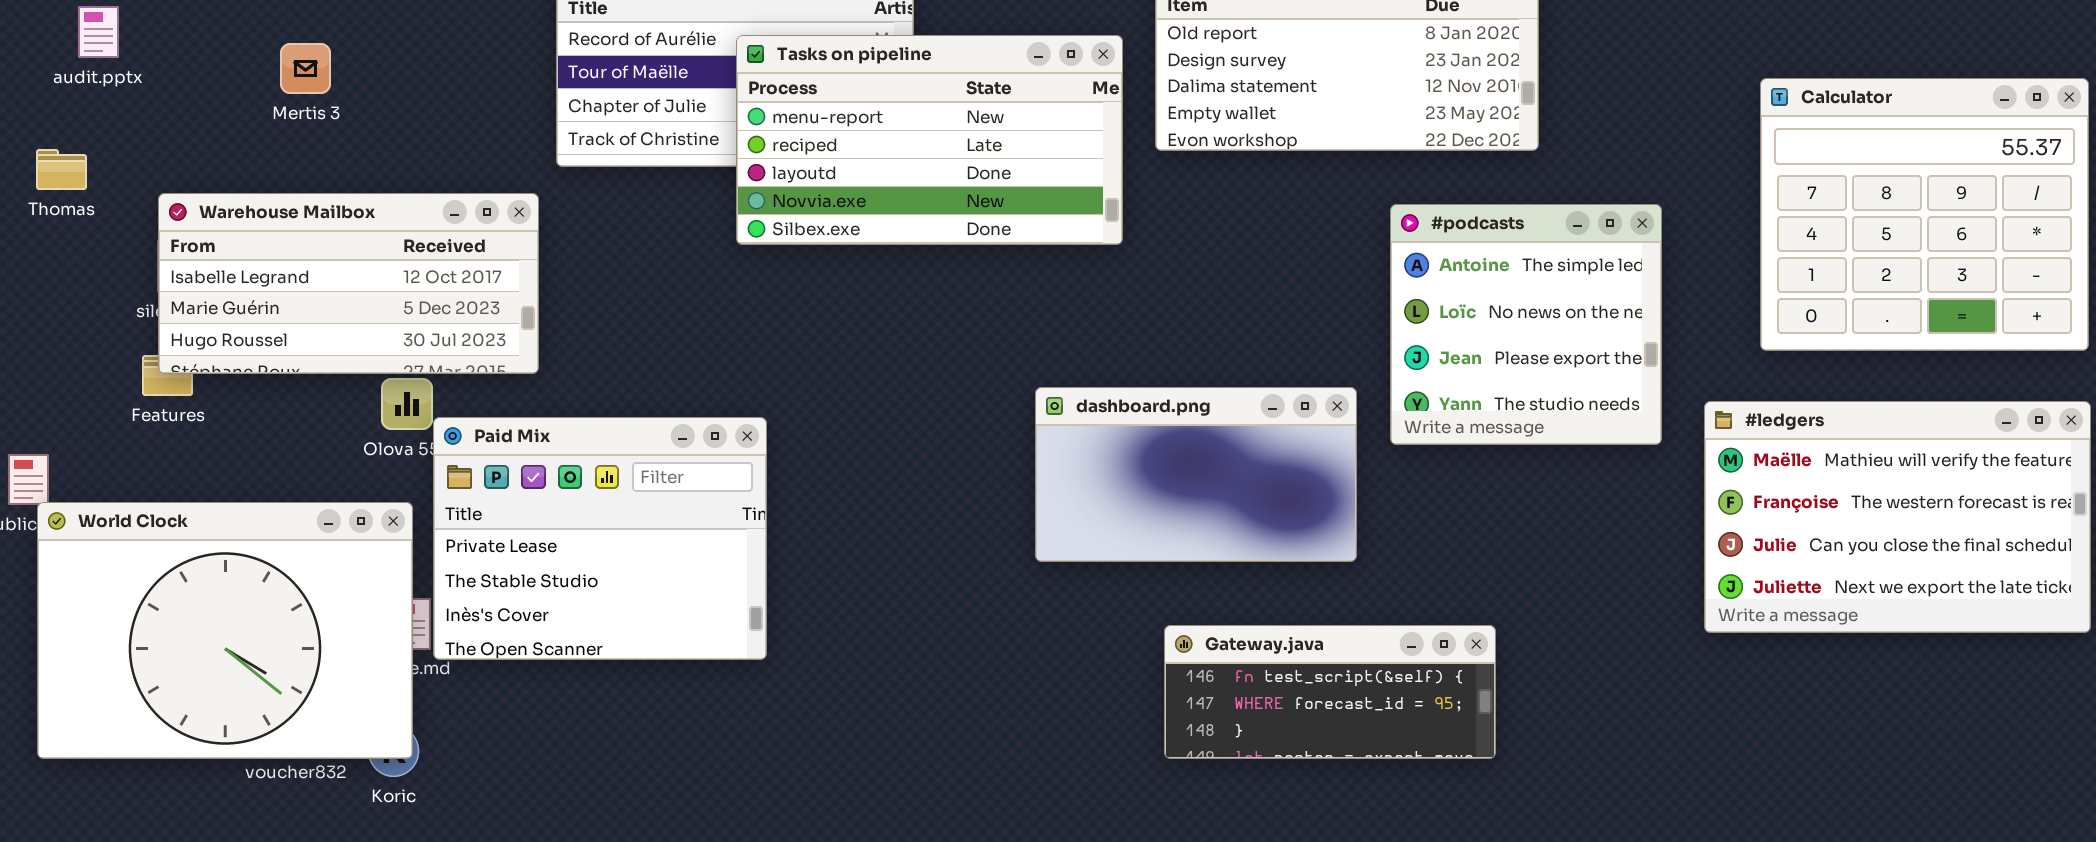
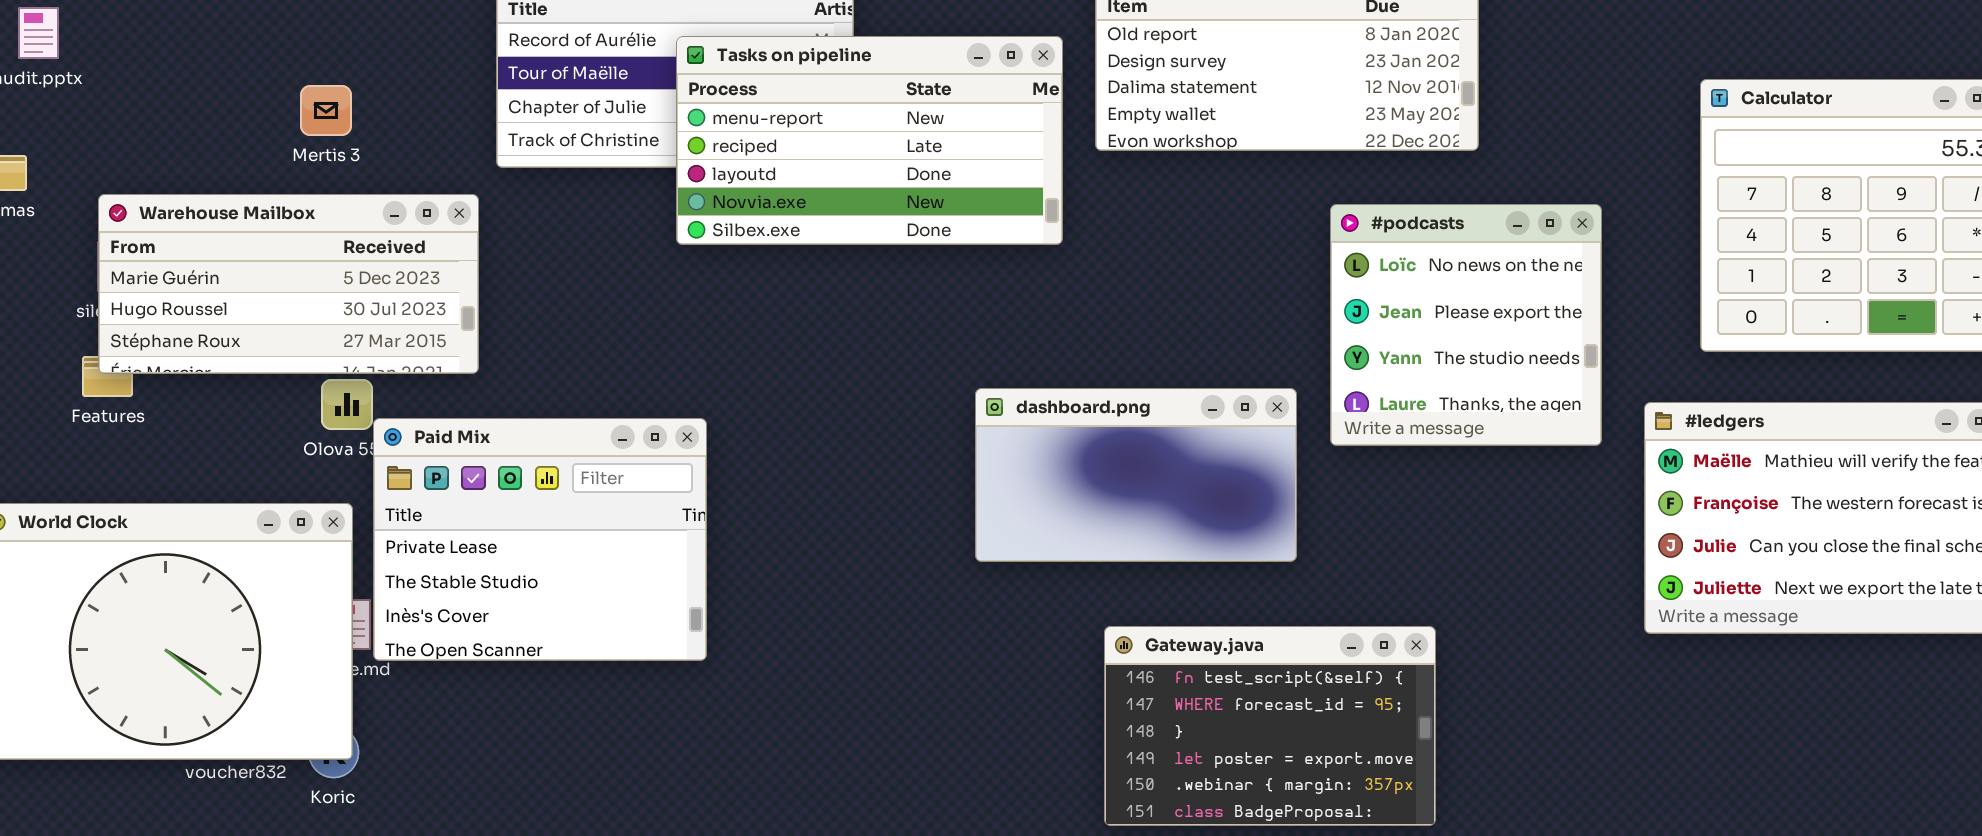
Mertis 3: [280,43,331,94] -> [300,85,352,136], moved
Warehouse Mailbox: [158,193,539,374] -> [98,194,479,374], scrolled down 1 row
#podcasts: [1390,204,1662,445] -> [1330,204,1602,446], scrolled down 1 row
Gateway.java: [1164,625,1496,759] -> [1104,626,1436,826], resized

